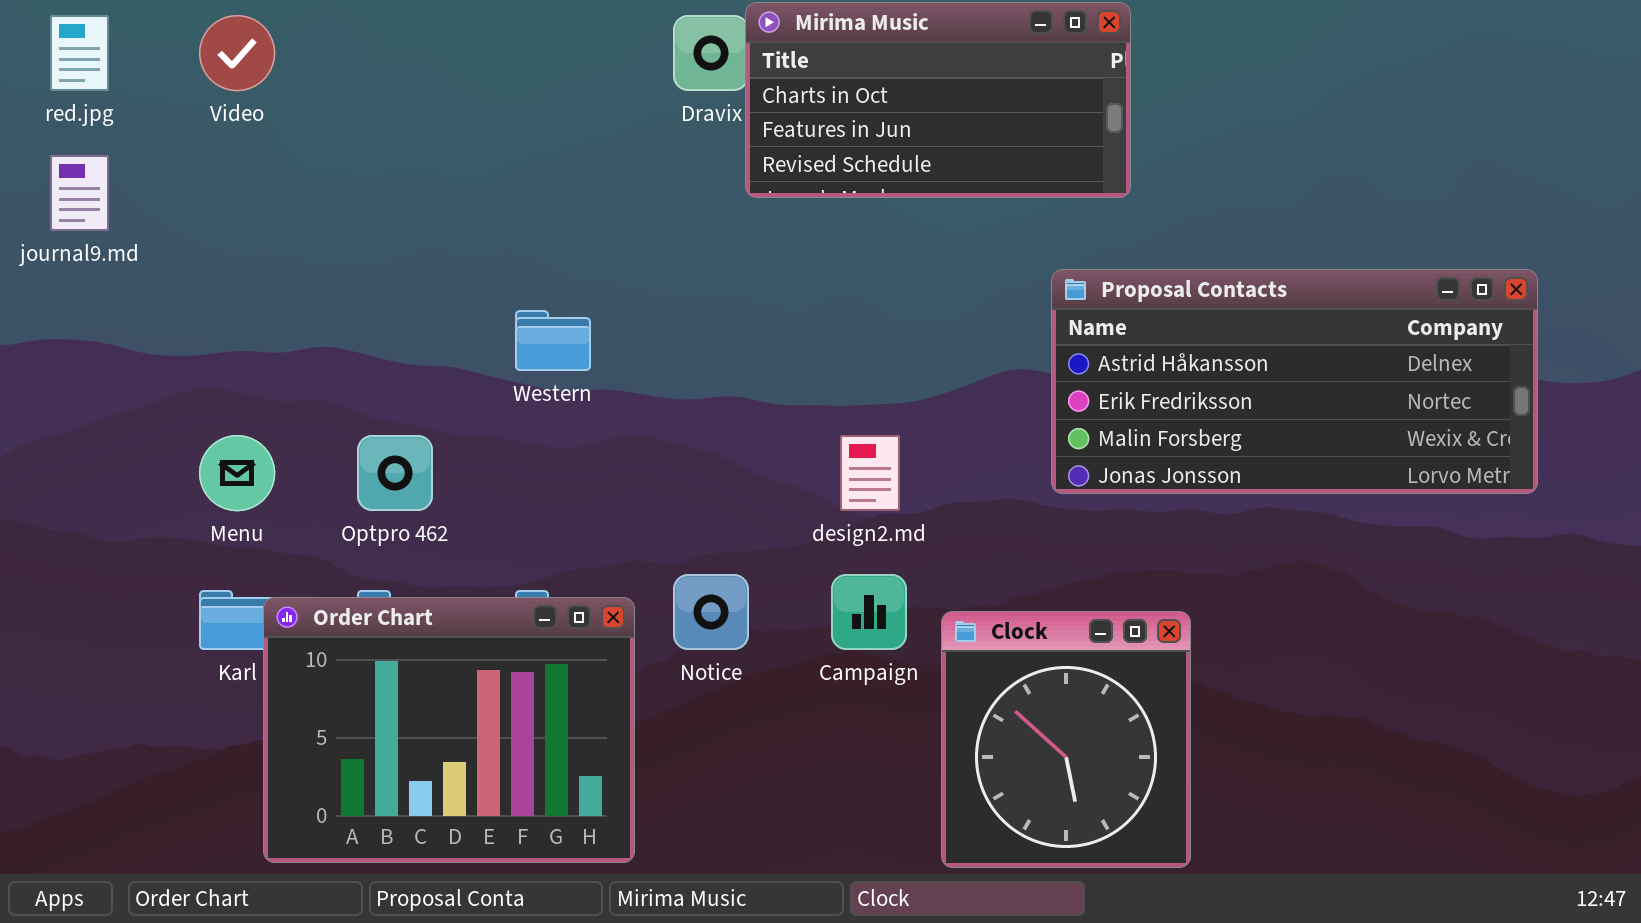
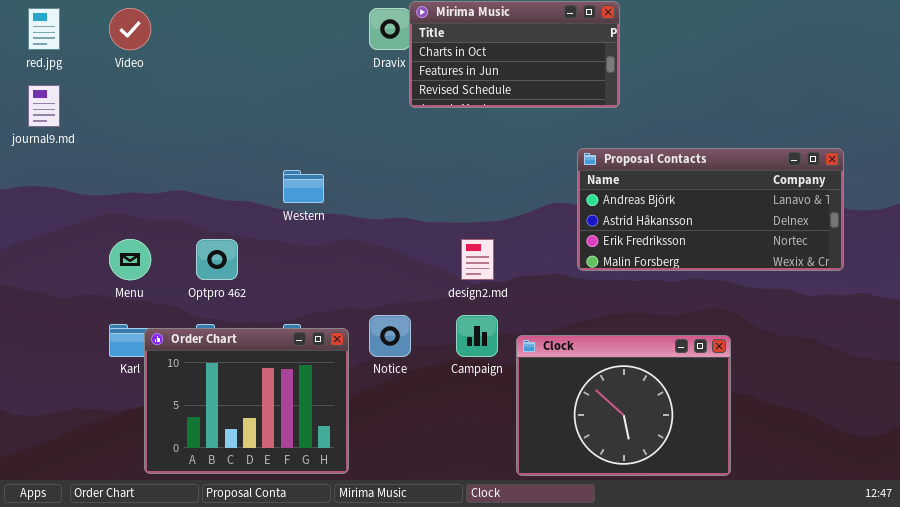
Proposal Contacts: [1051,269,1538,494] -> [577,148,844,271], scrolled up 1 row
Clock: [941,611,1191,868] -> [516,335,731,476], resized

